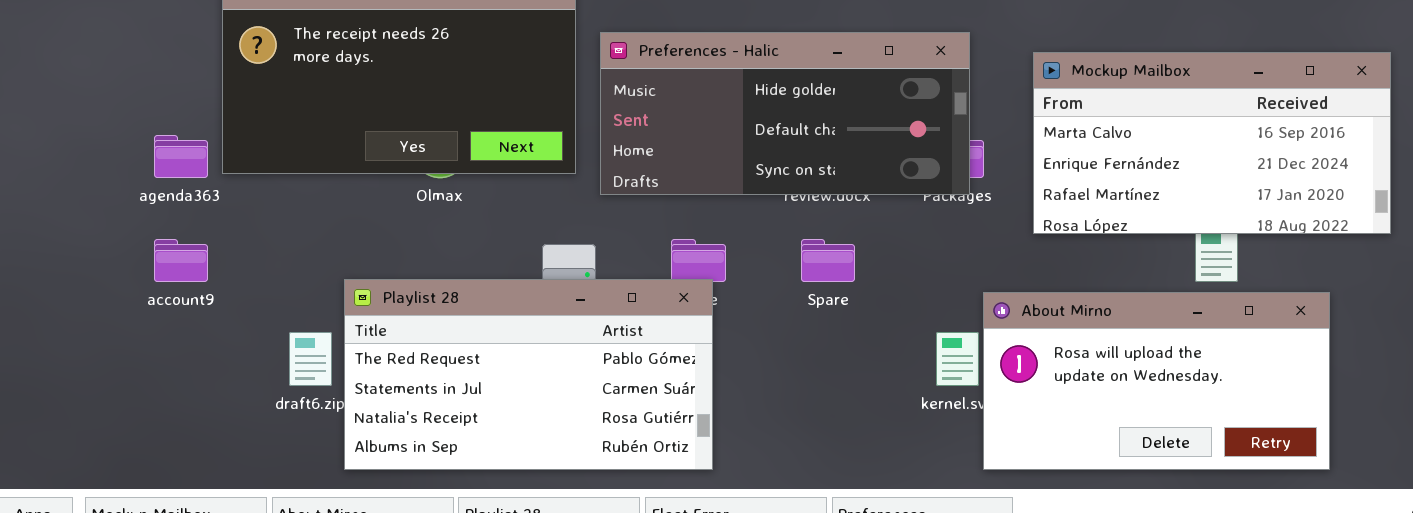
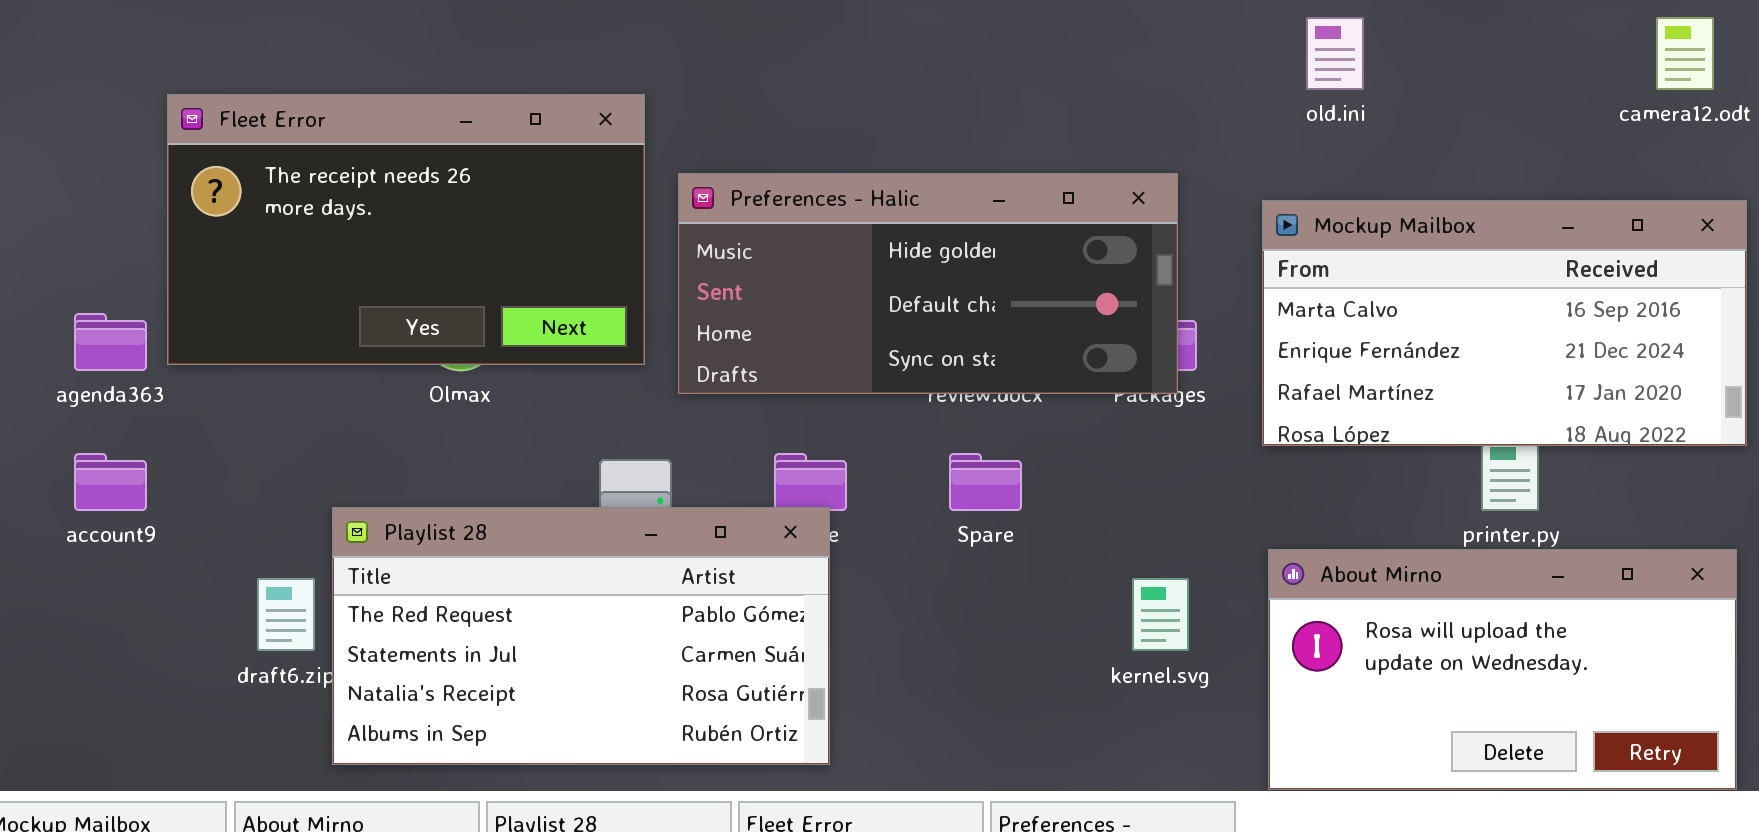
About Mirno: [983,292,1330,470] -> [1268,549,1737,790], moved

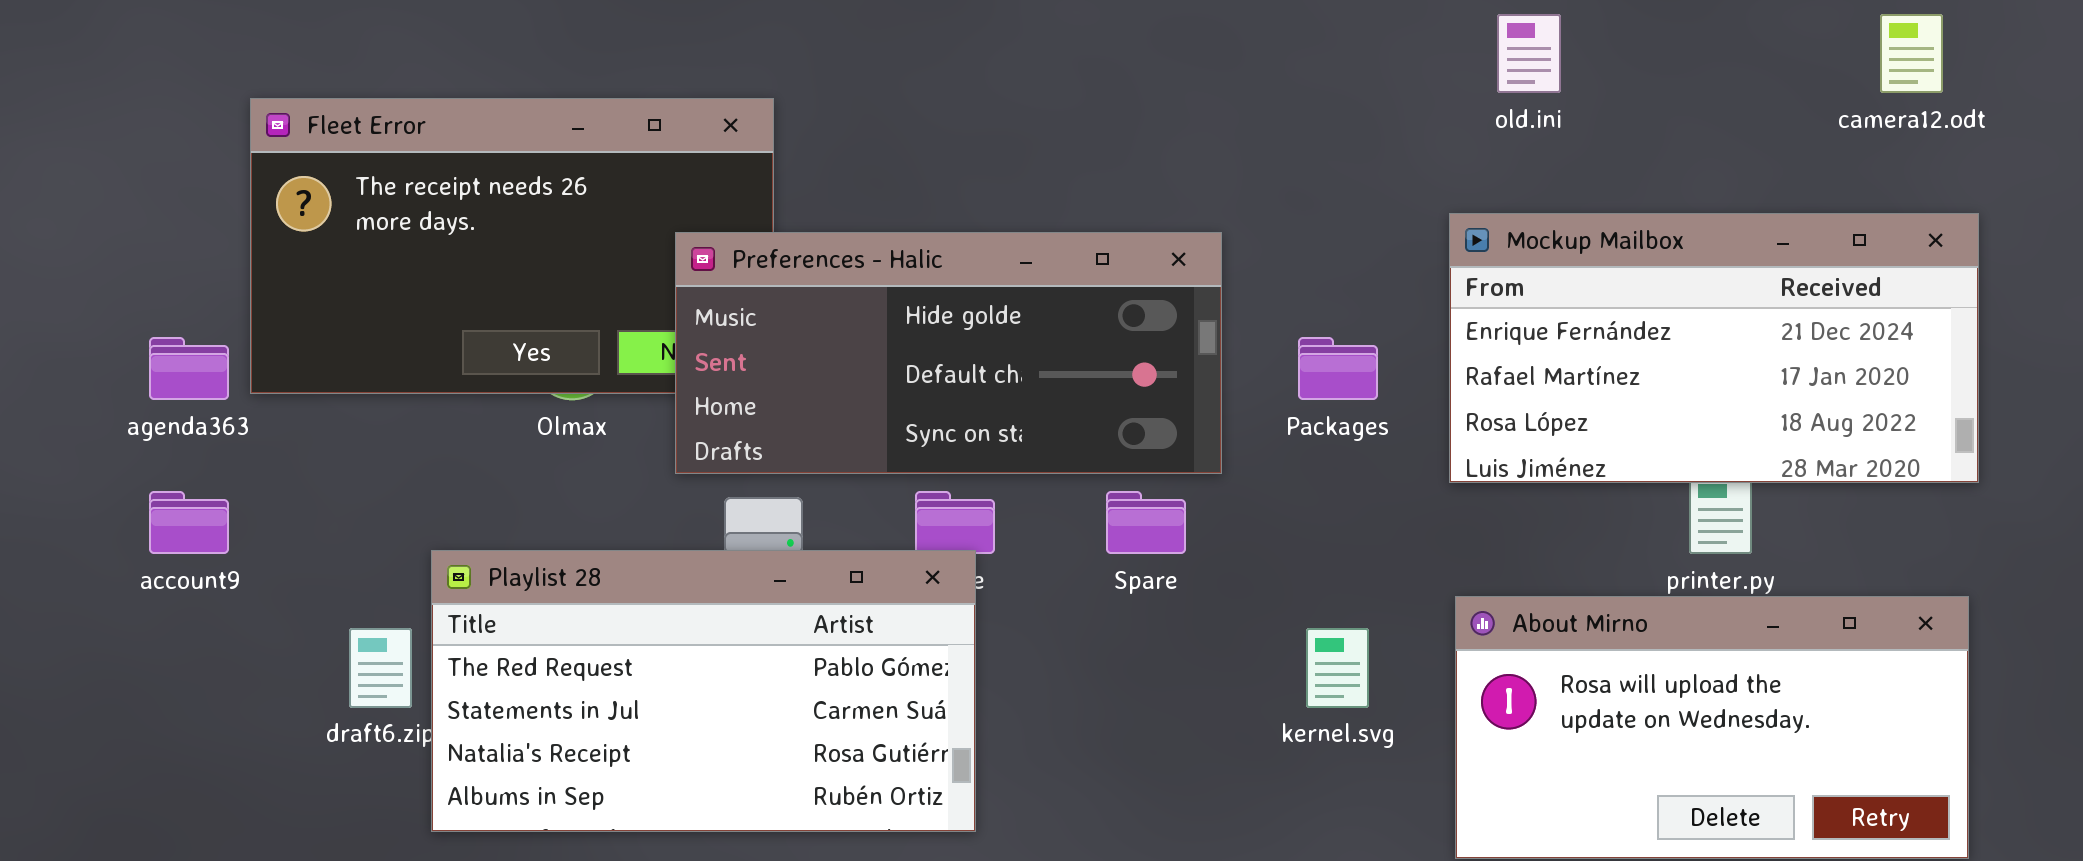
Preferences - Halic: [678,173,1178,394] -> [675,232,1222,474], moved
Mockup Mailbox: [1262,200,1747,446] -> [1449,213,1979,483], scrolled down 1 row

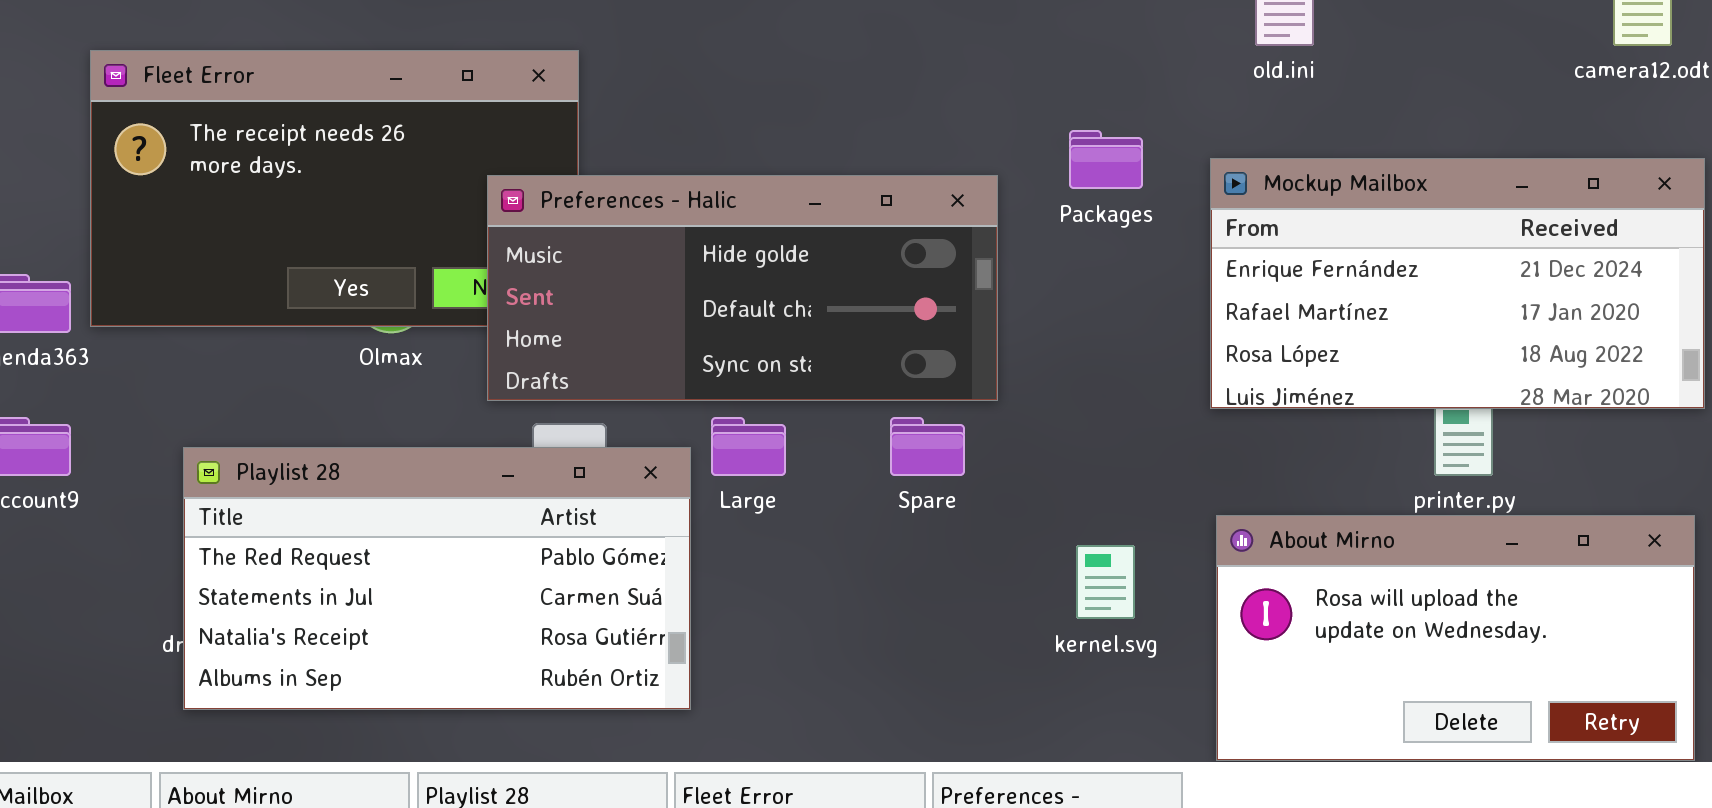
Packages: [1298,337,1378,400] -> [1069,130,1143,189], moved
Playlist 28: [431,550,976,832] -> [183,447,691,710], moved

